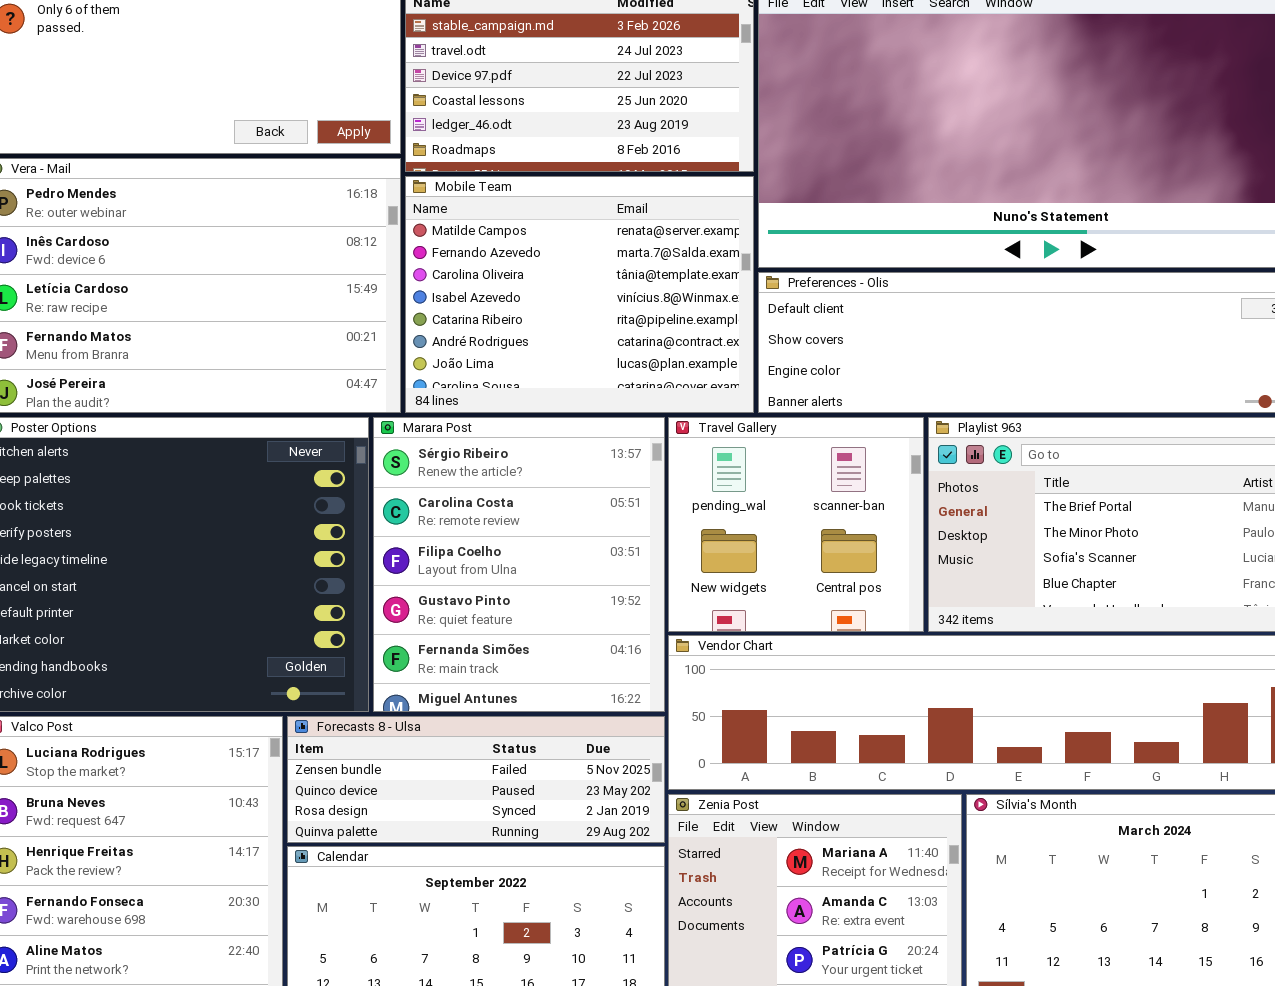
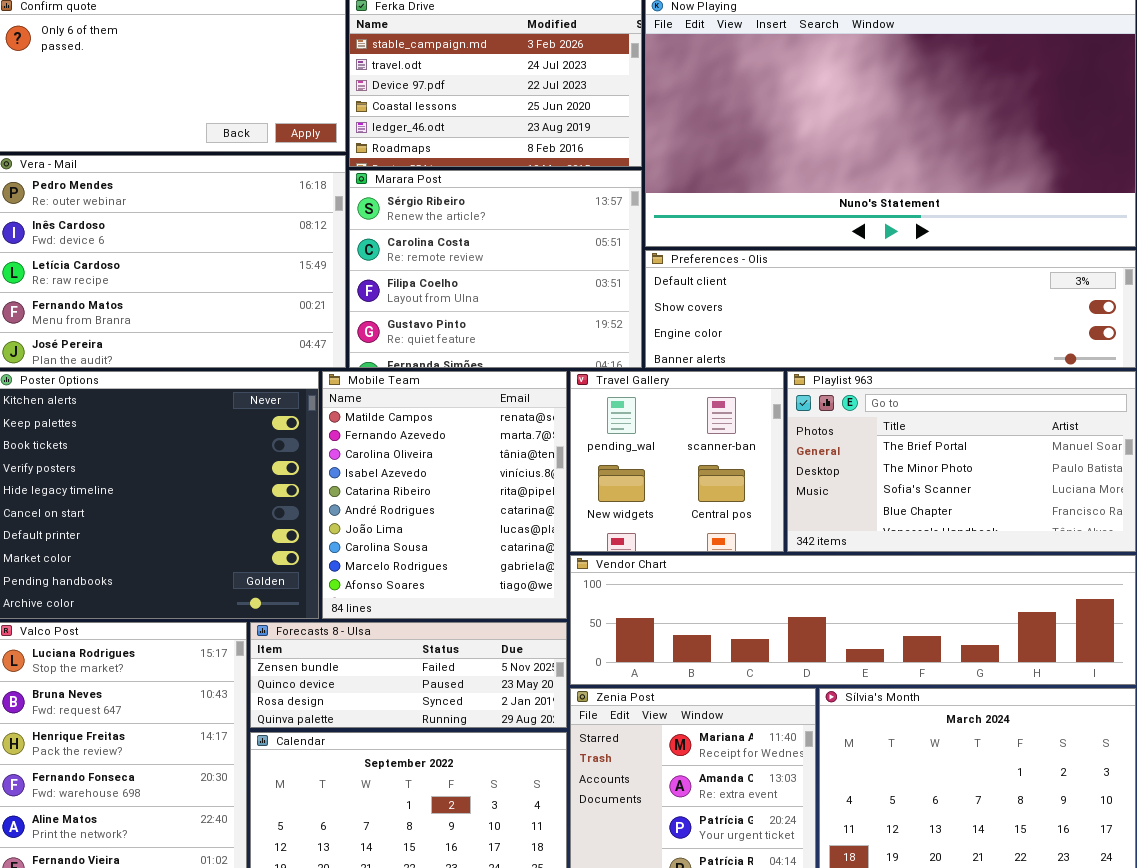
Mobile Team: [405,176,754,413] -> [322,371,567,619], moved, resized
Marara Post: [373,417,665,712] -> [349,170,642,368], moved, resized

